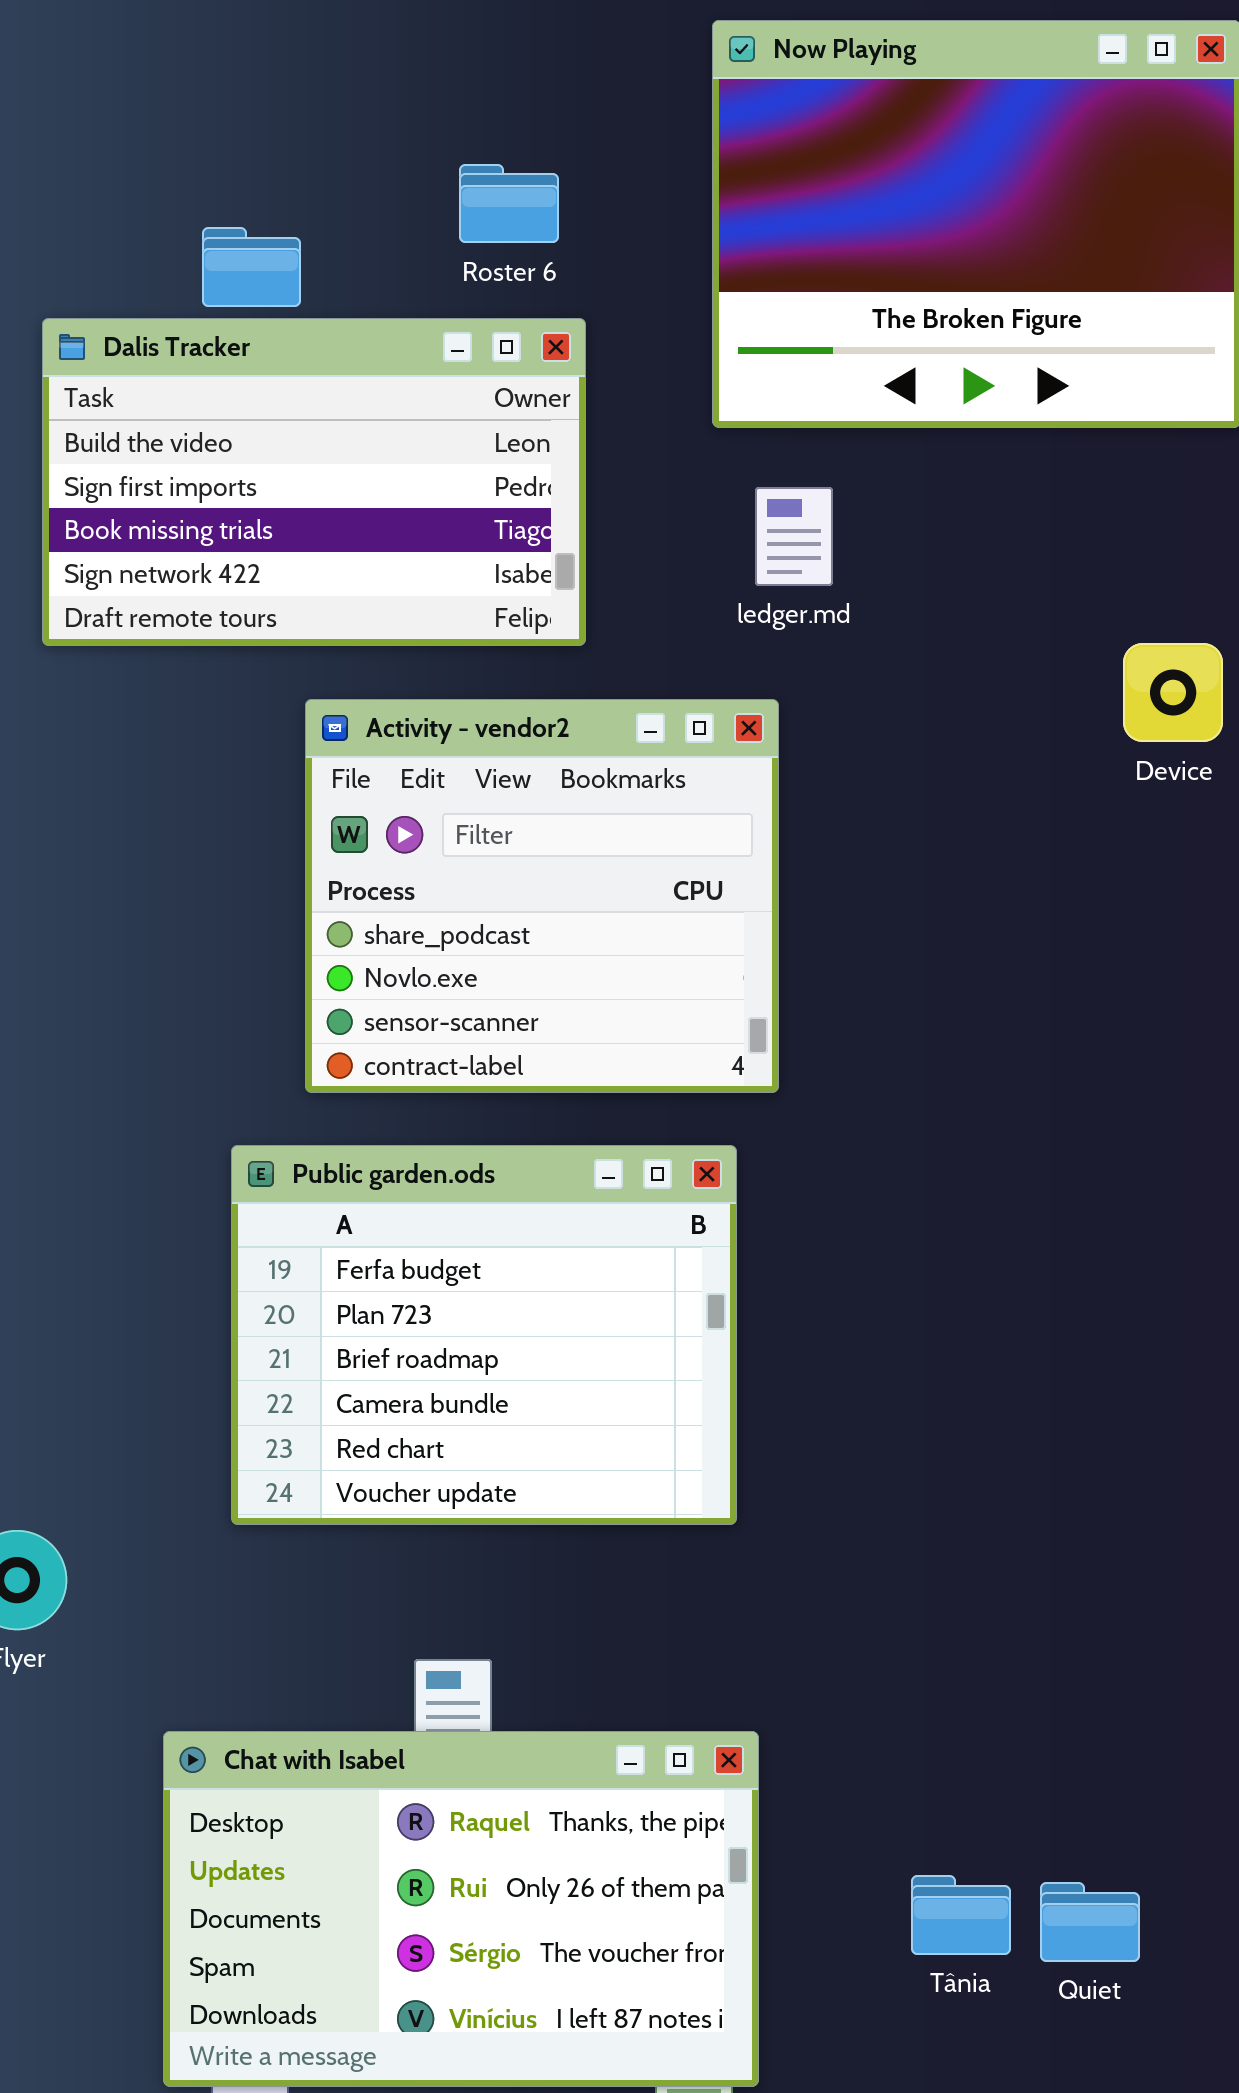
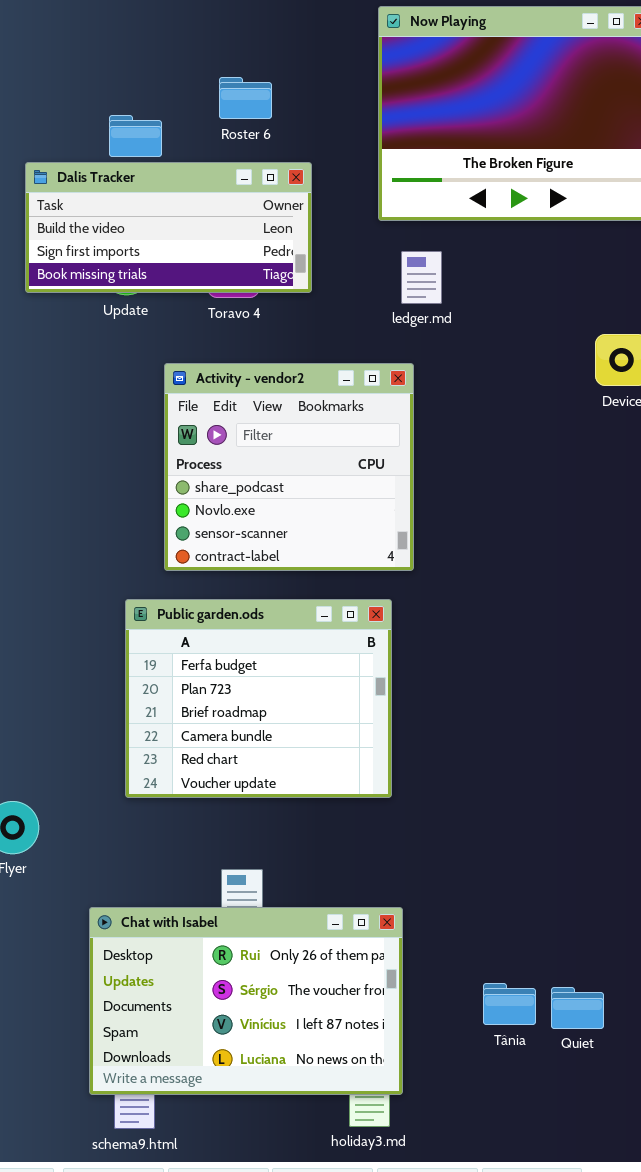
Roster 6: [459,164,559,243] -> [219,77,272,119], moved
Dalis Tracker: [42,318,586,646] -> [25,162,312,293], resized
Chat with Isabel: [163,1731,759,2087] -> [89,907,403,1095], scrolled down 1 row

